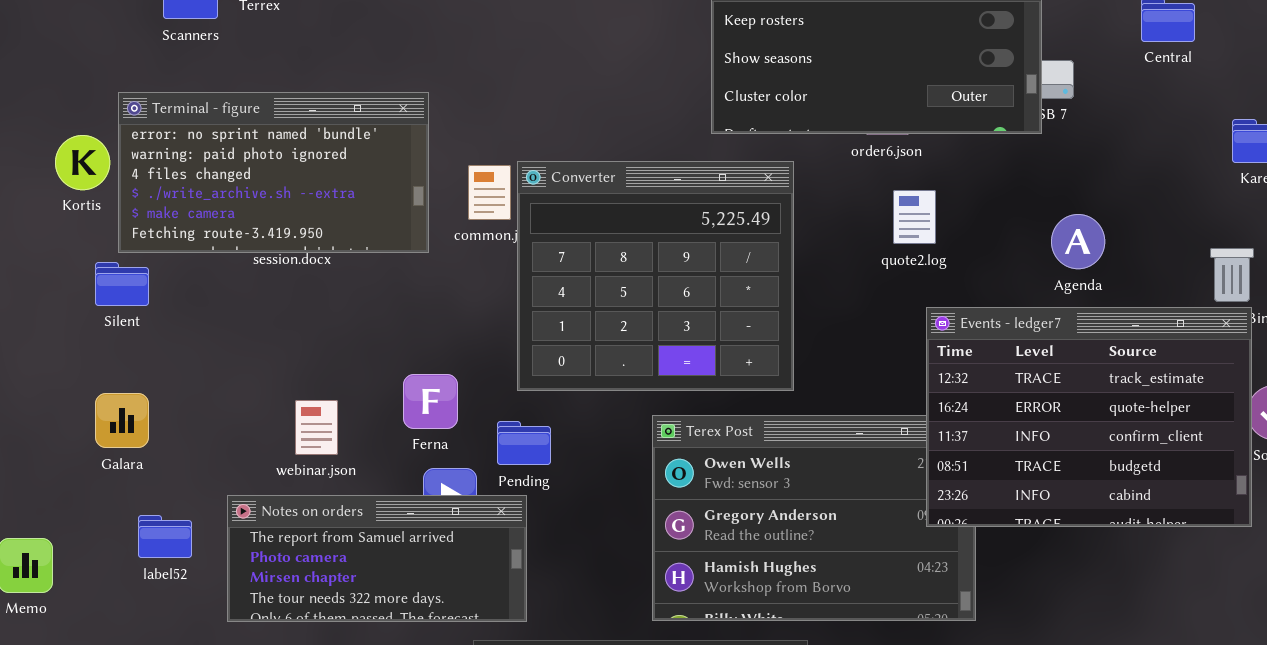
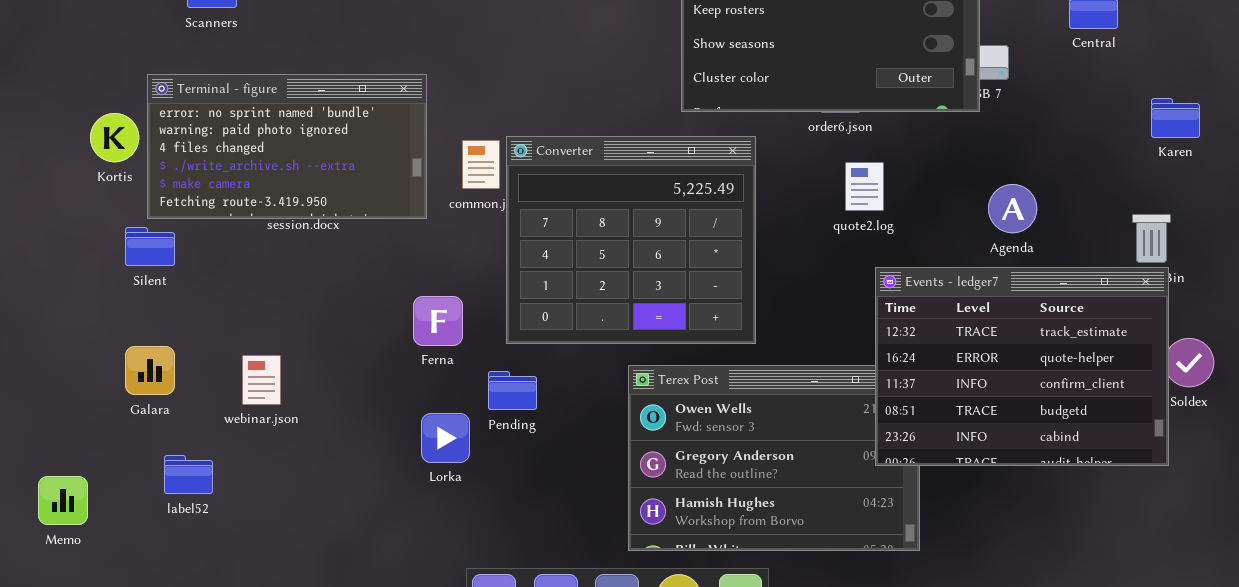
Ferna: [403,374,458,429] -> [413,296,463,346], moved
webinar.json: [295,400,338,455] -> [242,355,281,405], moved
Notes on orders: [227,495,527,622] -> none, closed

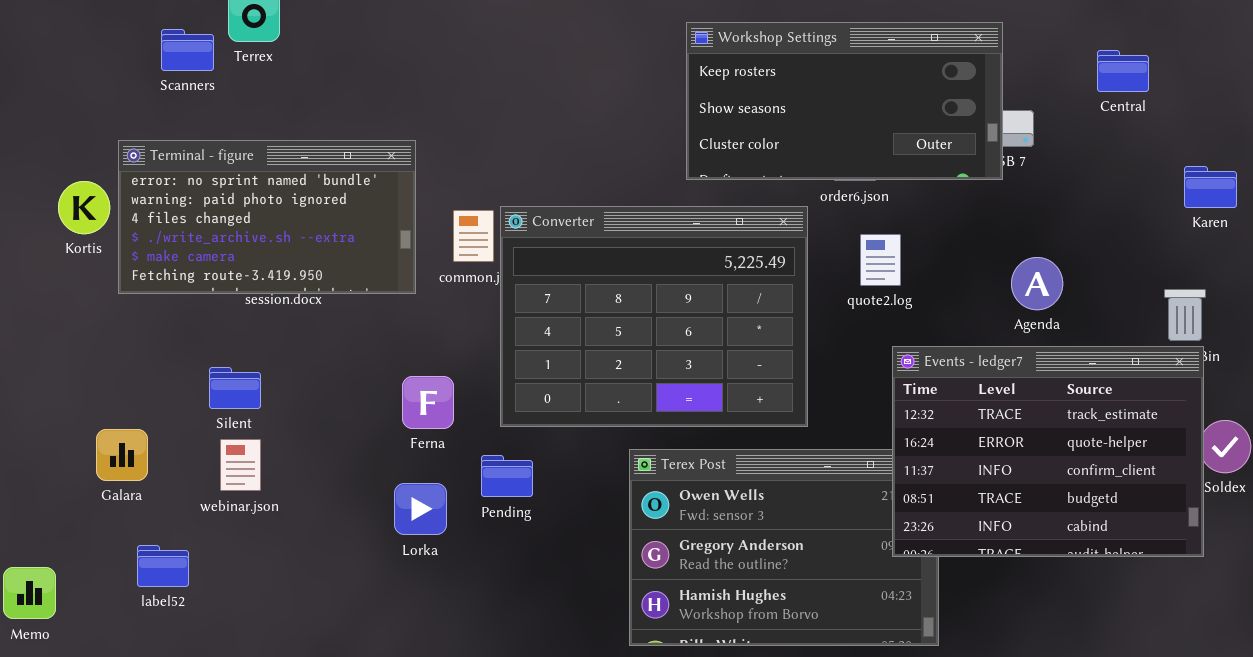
Converter: [506,136,756,344] -> [500,206,808,427], resized
Silent: [125,227,175,266] -> [209,367,261,409], moved
Lorka: [421,413,470,463] -> [394,483,447,535], moved

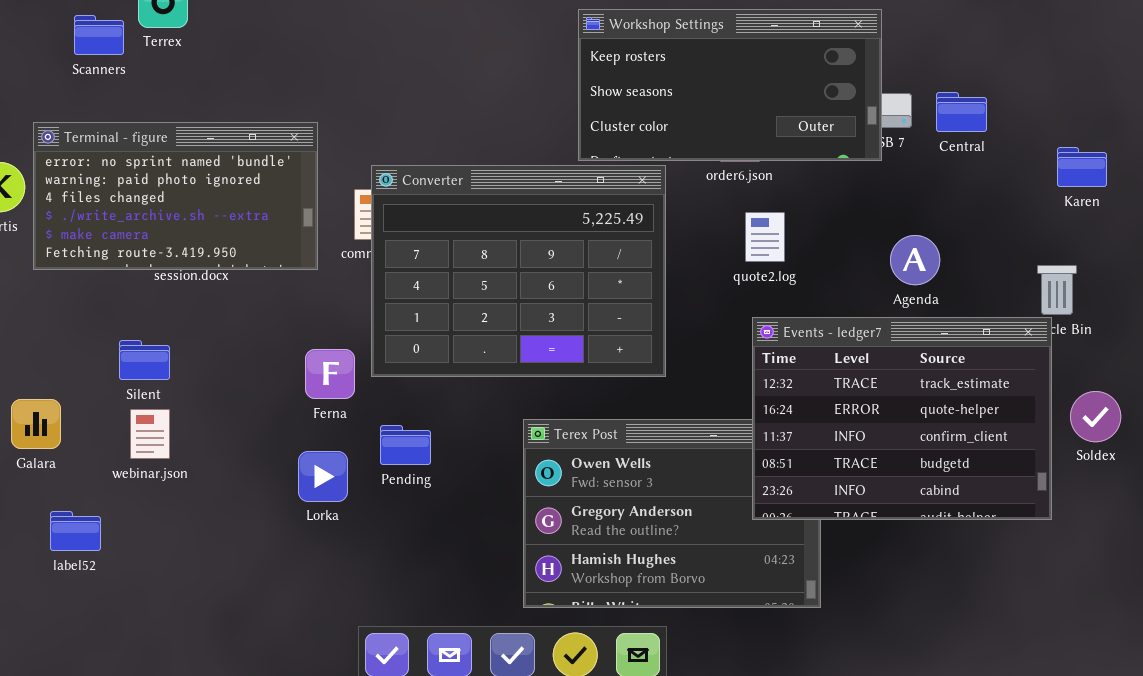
Central: [1097,50,1149,92] -> [936,92,987,132], moved
Converter: [500,206,808,427] -> [371,165,666,377], moved
Events - ledger7: [892,346,1204,557] -> [752,317,1052,520], moved

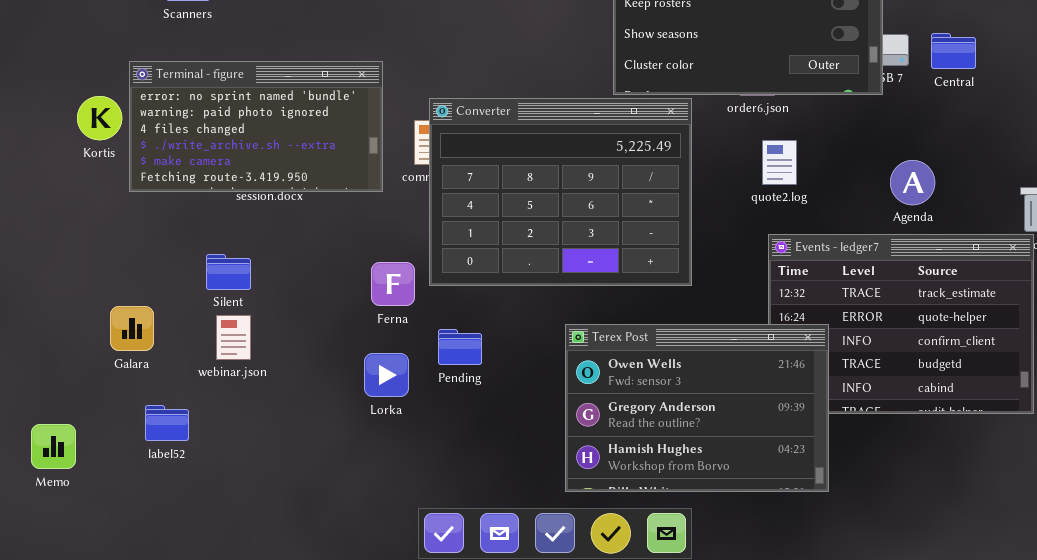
Terex Post: [523,419,821,608] -> [565,324,829,492], raised

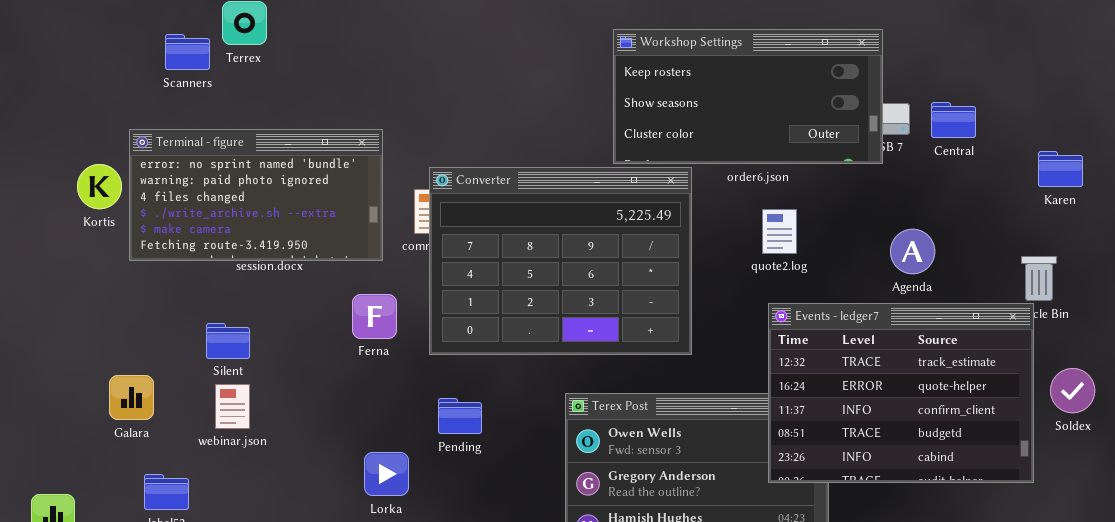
Events - ledger7: [768,234,1034,414] -> [768,303,1034,483], raised
Ferna: [371,262,415,306] -> [352,294,397,339], moved
Lorka: [364,353,409,397] -> [364,452,409,496], moved

